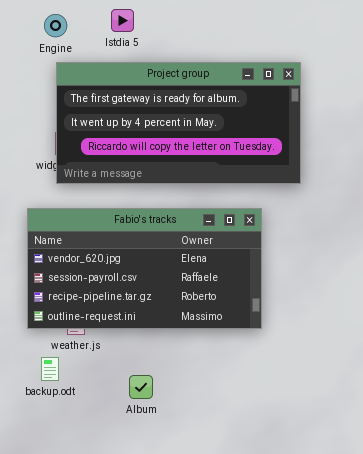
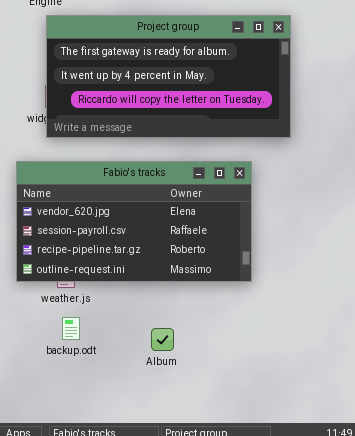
backup.odt: [41,357,59,381] -> [62,317,80,340], moved
Album: [129,375,153,399] -> [151,328,174,351], moved

